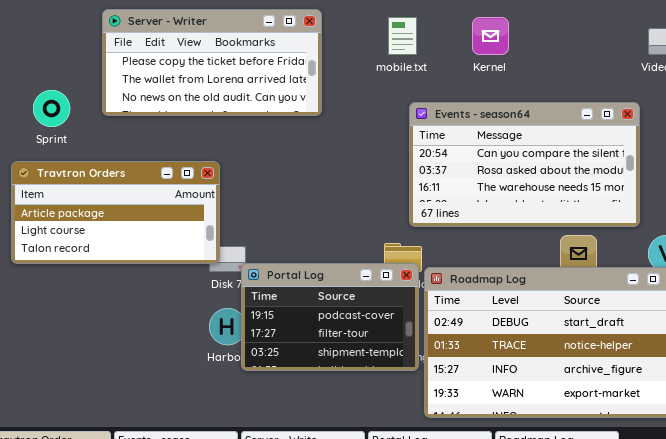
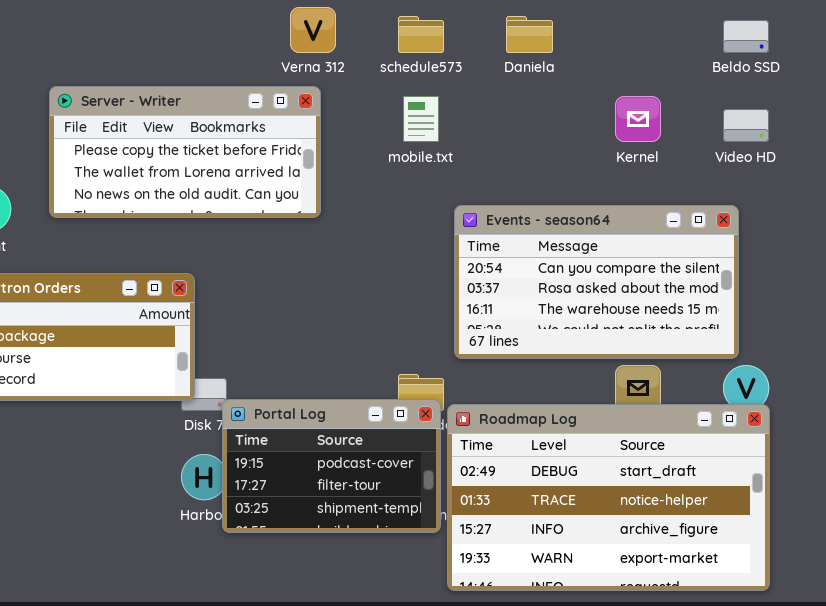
Kernel: [472,17,509,55] -> [615,96,661,142], moved
Events - season64: [409,102,640,227] -> [454,205,739,359], moved

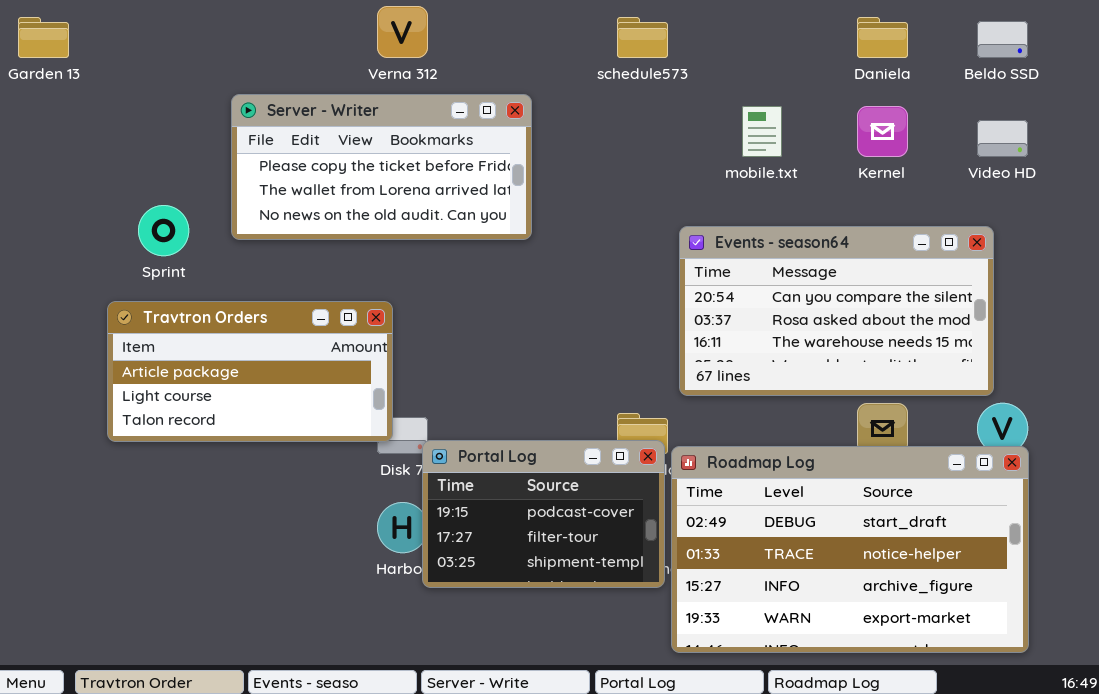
Verna 312: [290,7,336,53] -> [377,6,428,58], moved
Daniela: [506,16,553,53] -> [857,17,908,58], moved
mobile.txt: [403,96,439,142] -> [742,106,782,157], moved

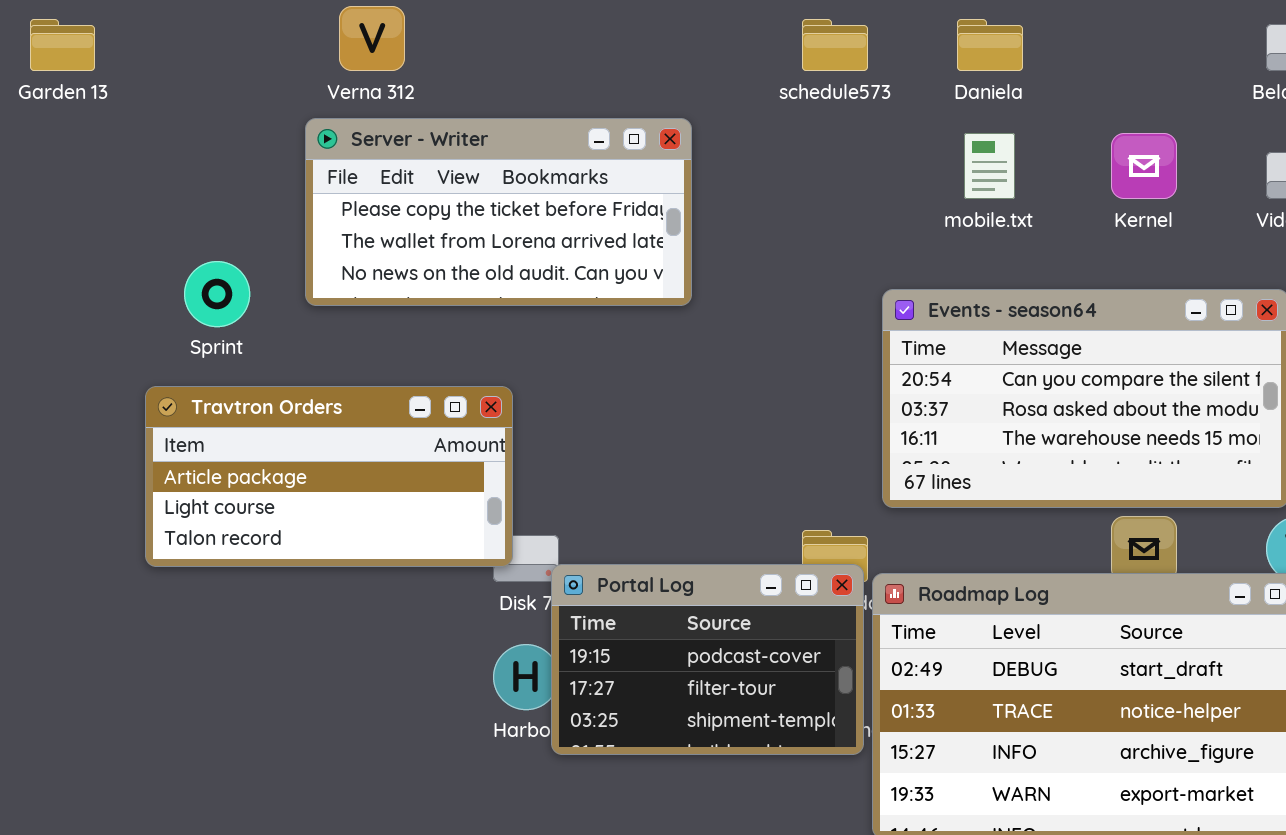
Verna 312: [377,6,428,58] -> [339,6,405,71], moved
Daniela: [857,17,908,58] -> [957,19,1023,71], moved

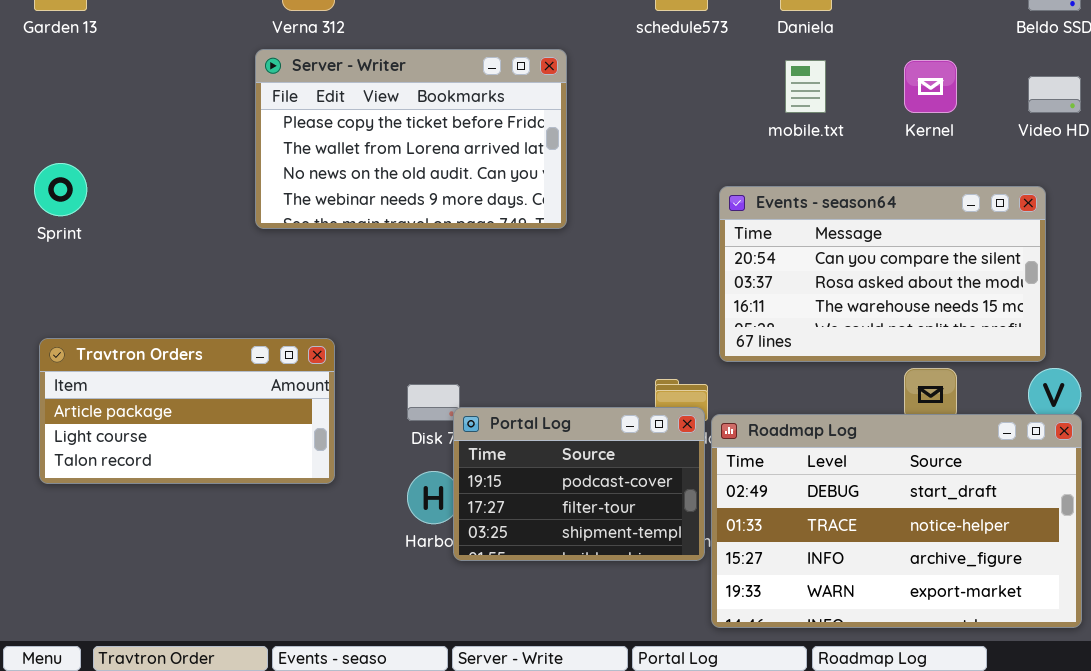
Server - Writer: [305,118,692,306] -> [255,49,567,229], resized
Sprint: [184,261,250,327] -> [34,163,87,216], moved
Travtron Orders: [145,386,513,567] -> [39,338,335,484], moved

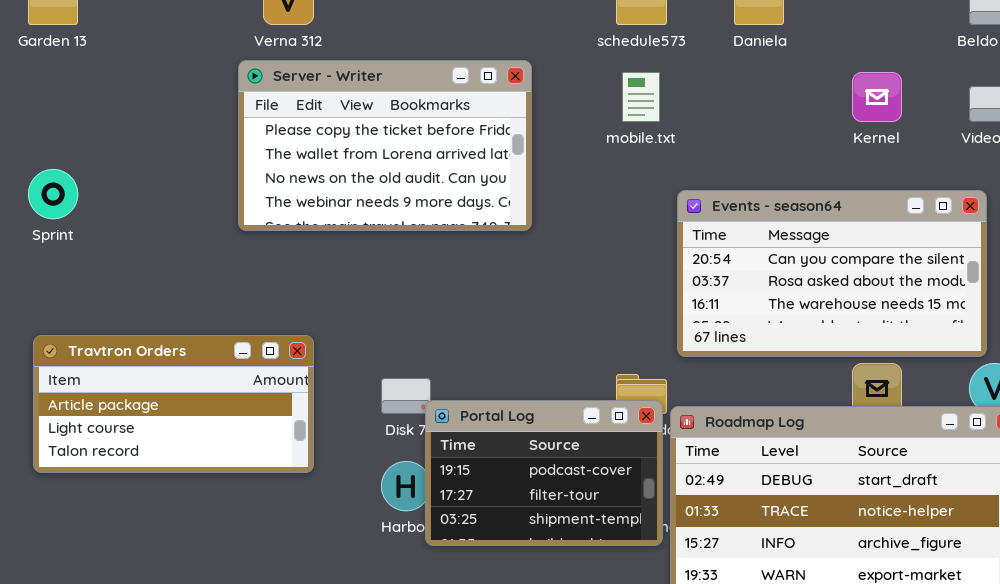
mobile.txt: [785,60,826,113] -> [622,72,660,122], moved

